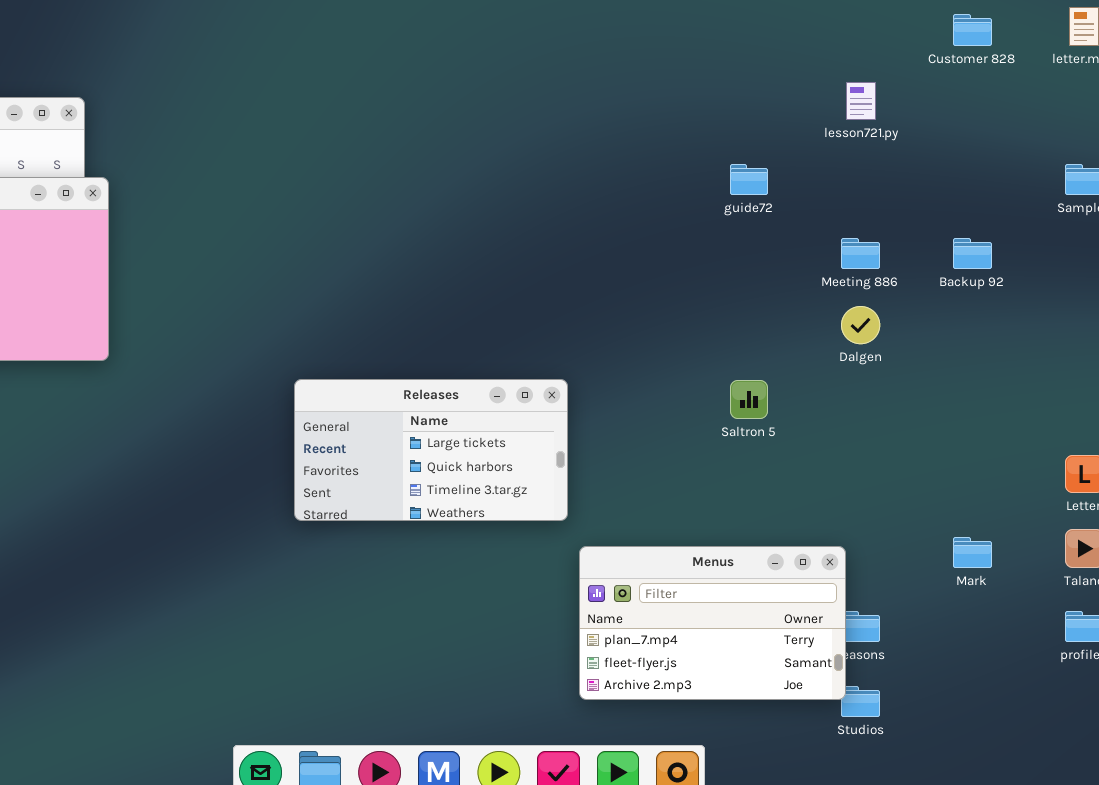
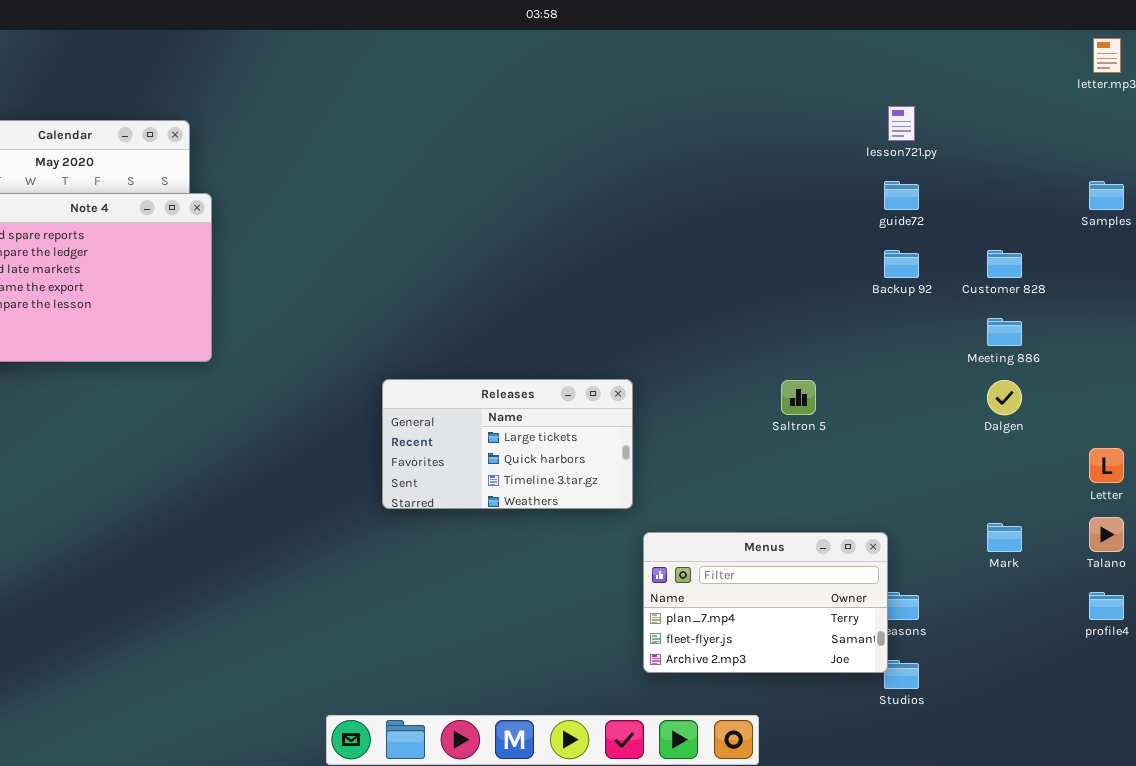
Customer 828: [953,14,992,46] -> [987,250,1022,278], moved
guide72: [730,164,768,195] -> [884,181,919,210], moved
Meeting 886: [841,238,880,269] -> [987,318,1022,346], moved
Backup 92: [953,238,992,269] -> [884,250,919,278], moved
Dalgen: [841,306,880,344] -> [987,380,1022,415], moved

